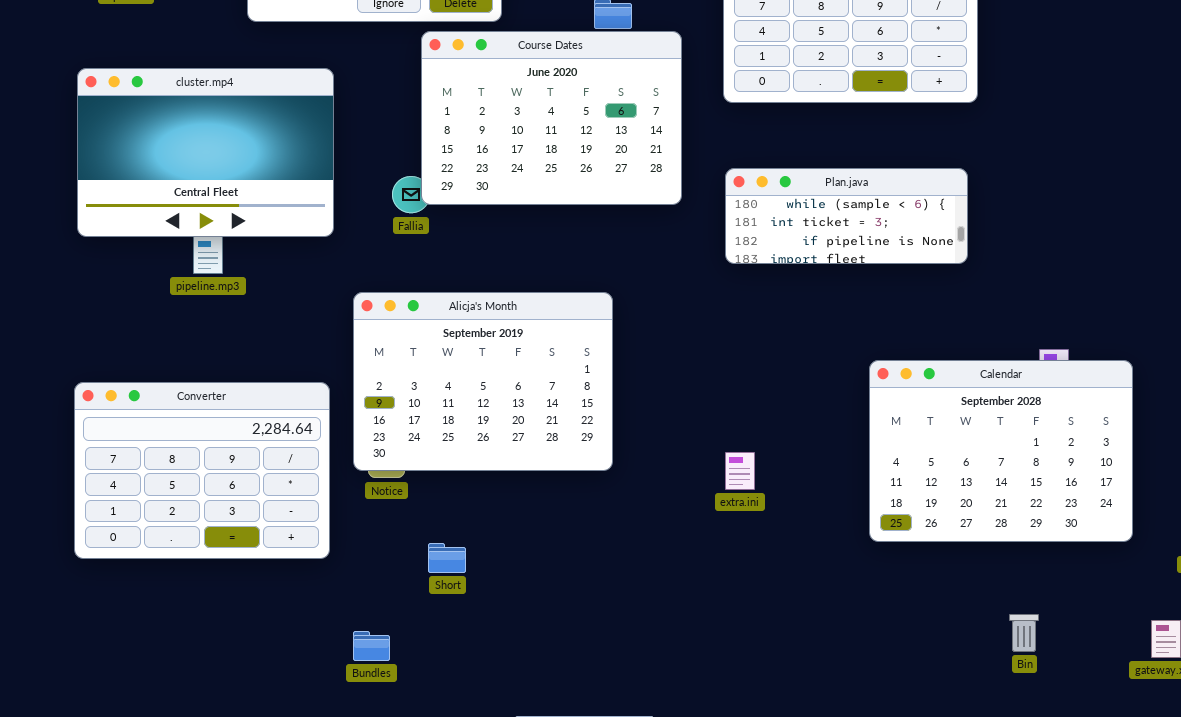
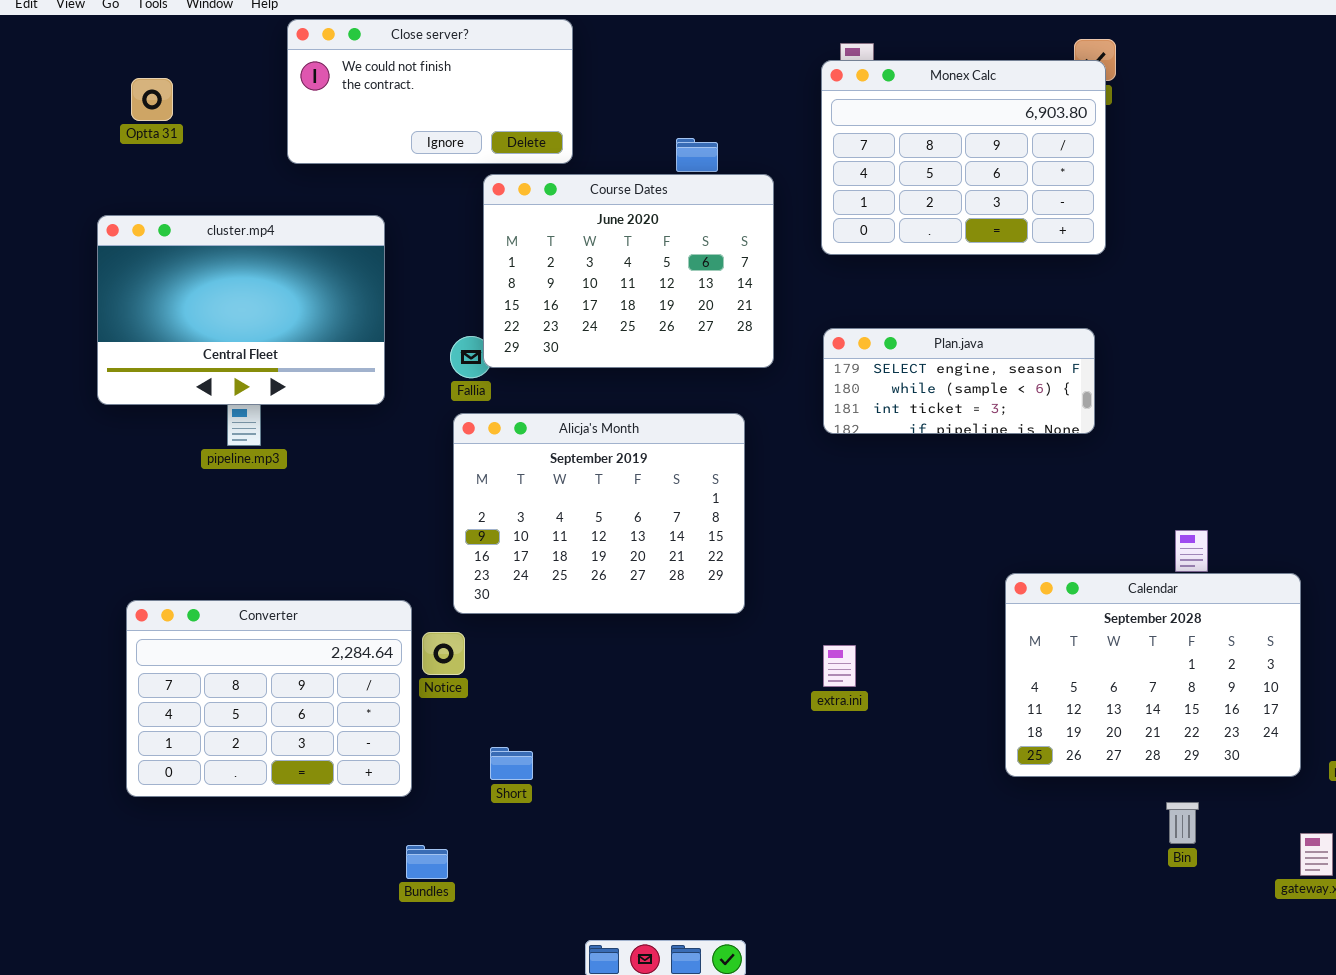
Plan.java: [725,168,968,264] -> [823,328,1095,434], scrolled up 1 row
Alicja's Month: [353,292,613,471] -> [453,413,745,614], moved
Calendar: [869,360,1133,542] -> [1005,573,1301,777], moved
Converter: [74,382,330,559] -> [126,600,412,797], moved
Bin: [1009,614,1039,652] -> [1166,802,1199,844], moved

